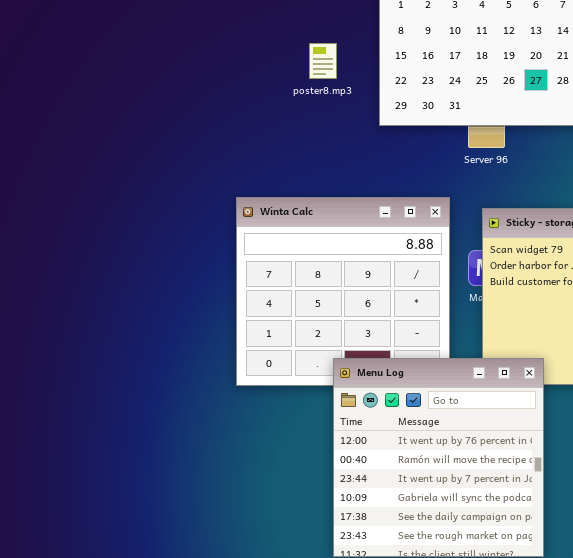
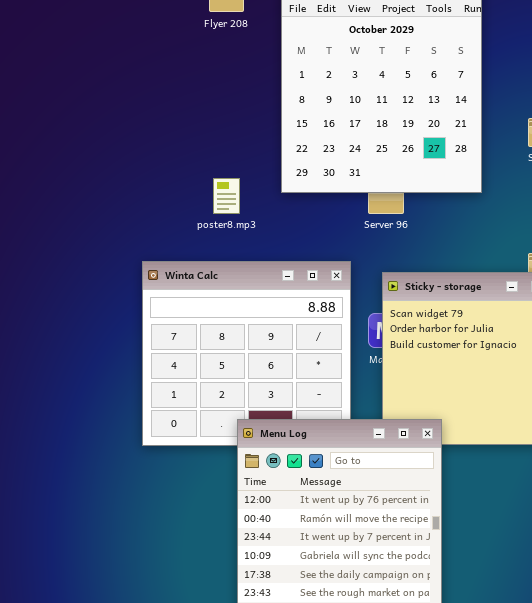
poster8.mp3: [309,43,337,79] -> [213,178,240,214], moved

